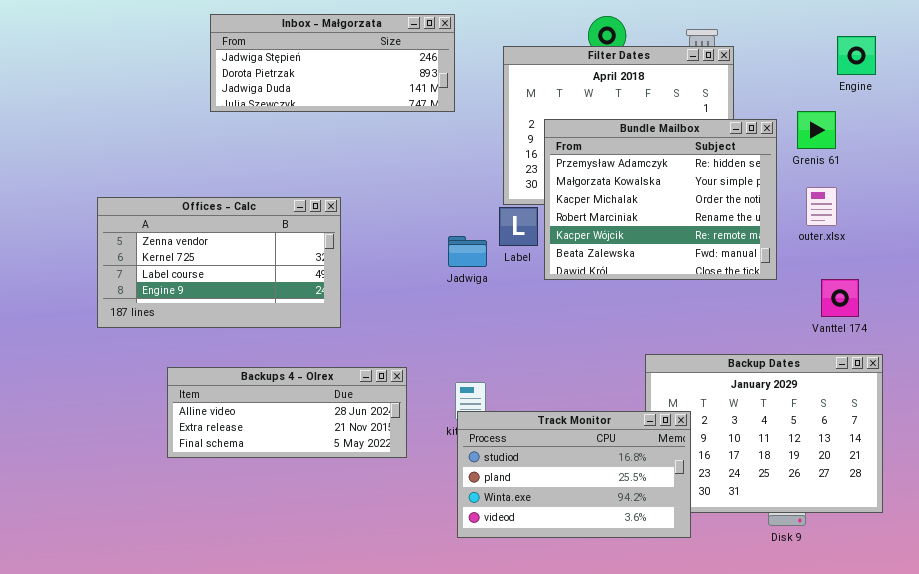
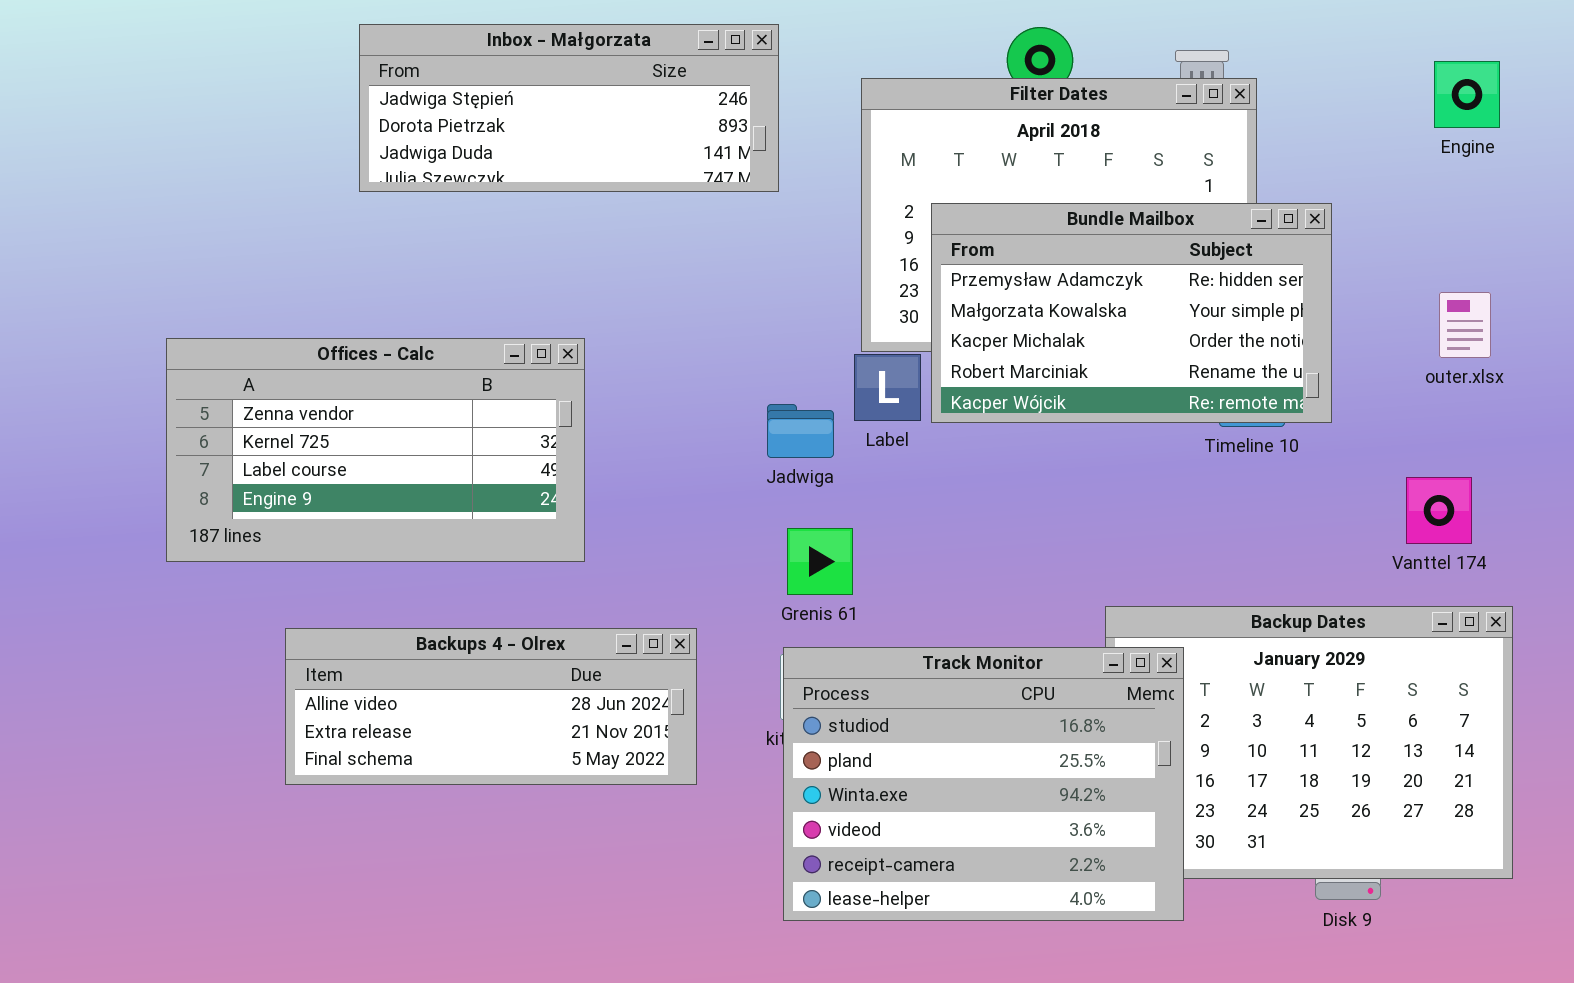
Grenis 61: [797,111,836,149] -> [787,528,853,595], moved
Bundle Mailbox: [544,119,777,280] -> [931,203,1332,423], resized
outer.xlsx: [806,187,837,226] -> [1439,292,1491,358], moved
Track Monitor: [457,411,691,538] -> [783,647,1184,921], resized

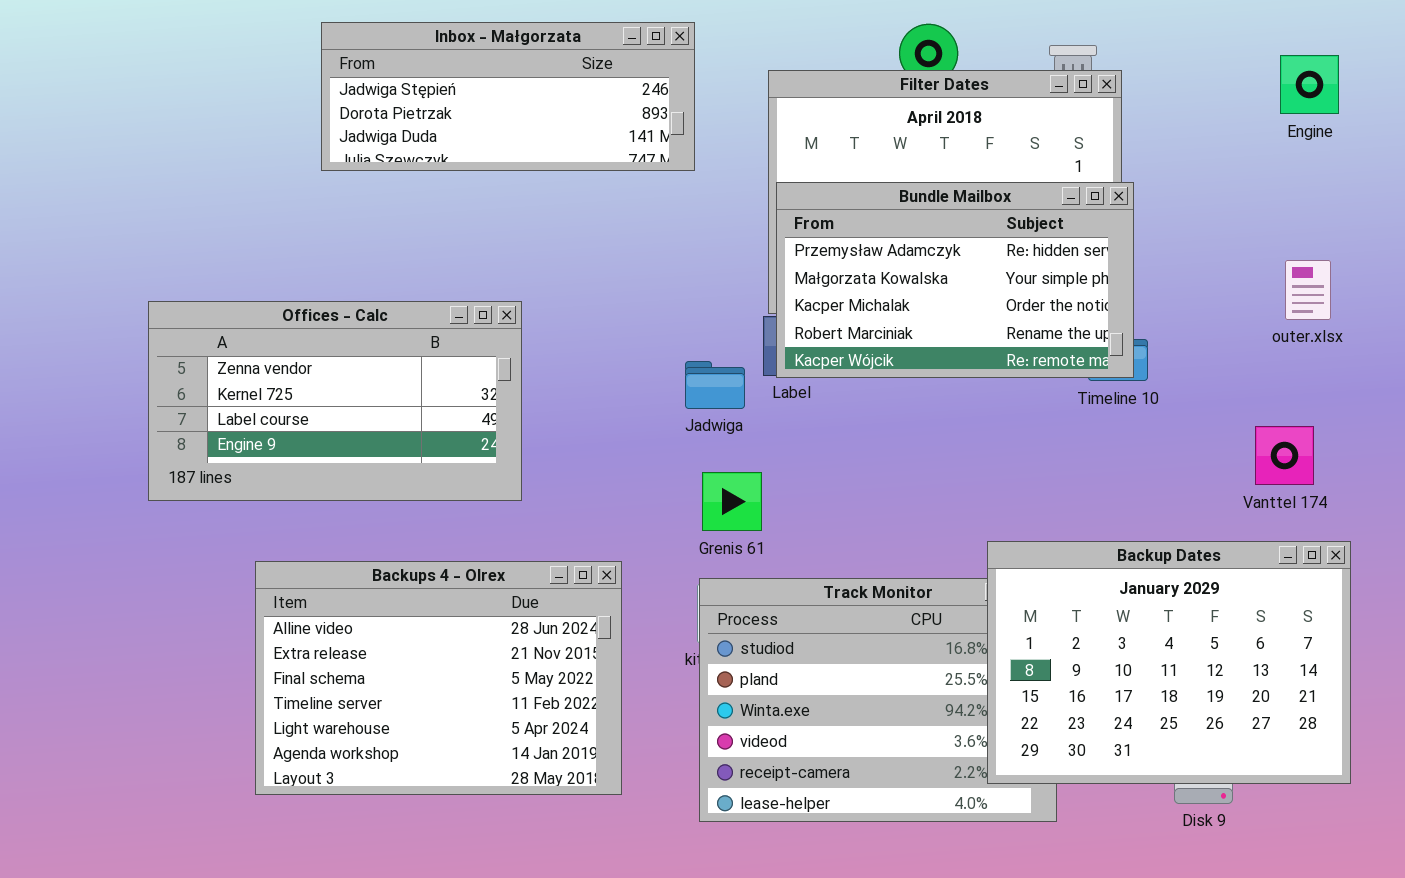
Bundle Mailbox: [931,203,1332,423] -> [776,182,1134,378], moved
Backup Dates: [1105,606,1513,879] -> [987,541,1351,784], raised
Backups 4 - Olrex: [285,628,697,785] -> [255,561,622,795], resized

